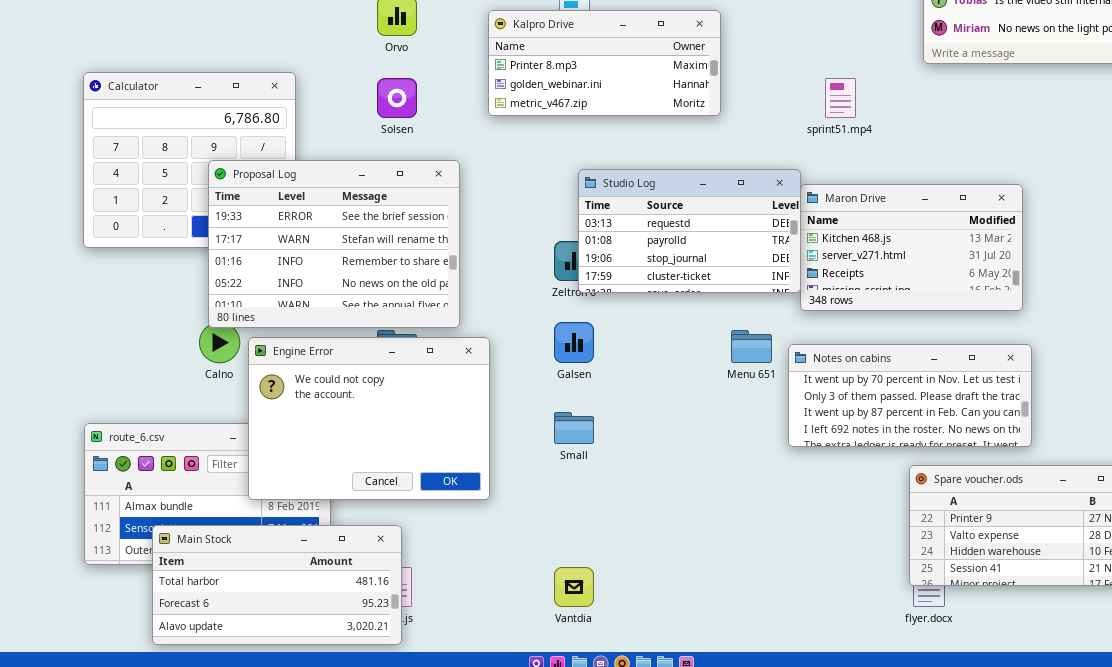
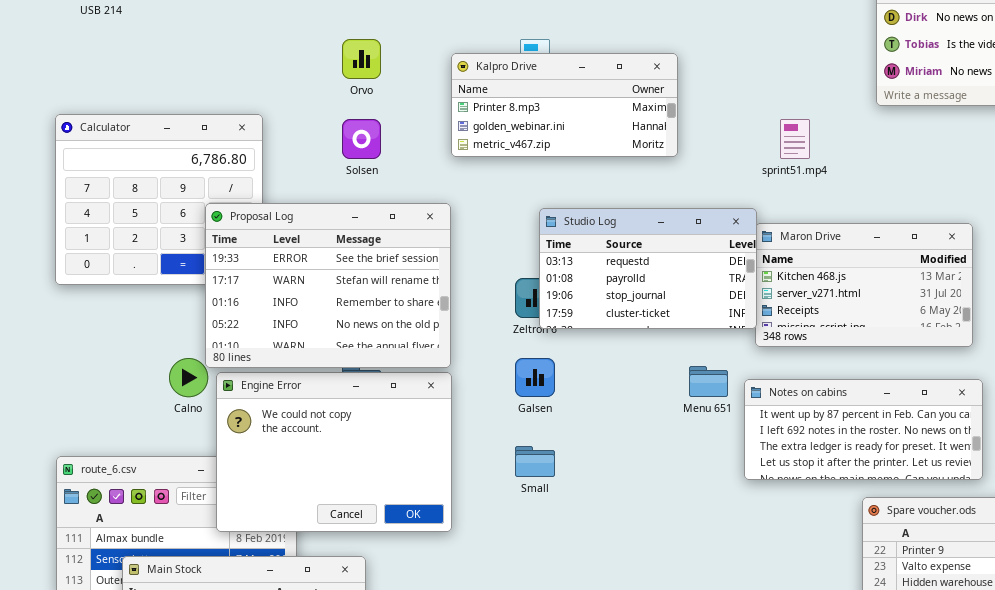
Proposal Log: [208,160,460,328] -> [205,203,451,368], moved
Notes on cabins: [788,344,1032,447] -> [744,379,983,480], scrolled down 2 rows

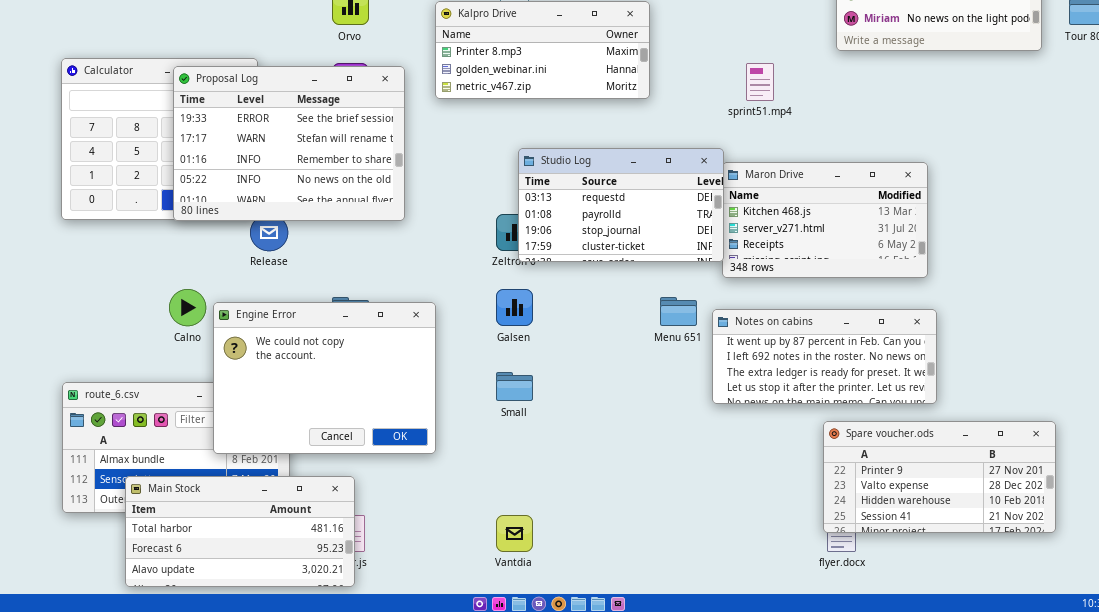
Proposal Log: [205,203,451,368] -> [173,66,405,221], moved

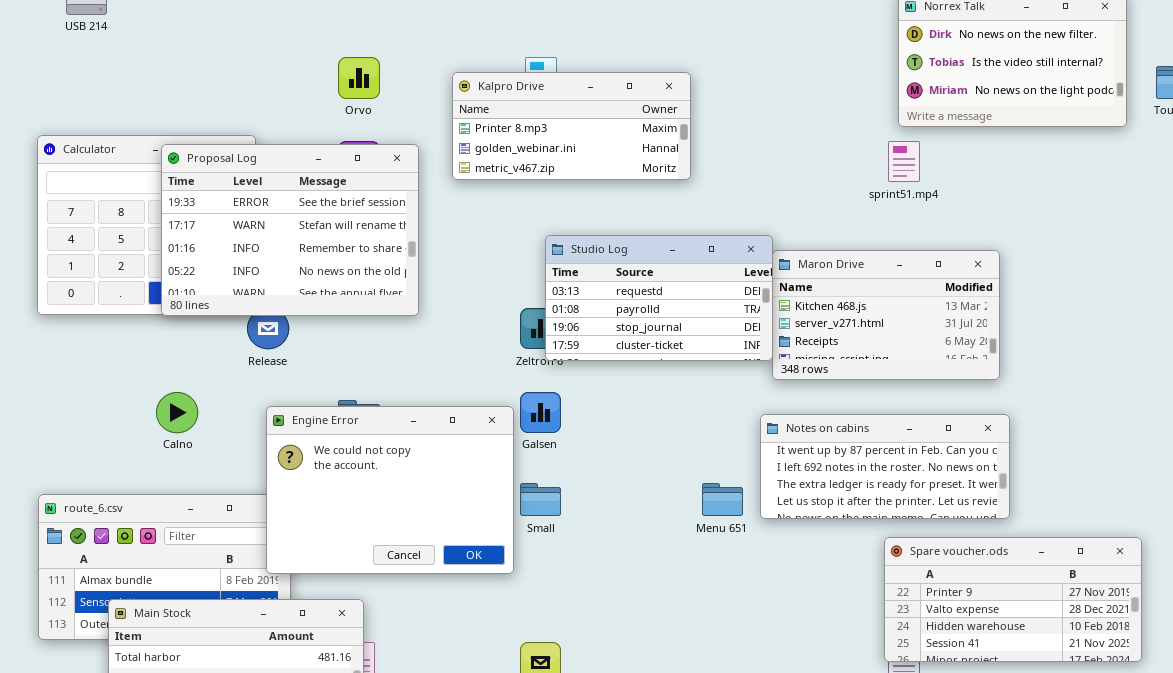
sprint51.mp4: [746,63,774,101] -> [888,141,920,182], moved
Menu 651: [660,297,697,326] -> [702,483,743,516], moved
Engine Error: [213,302,436,454] -> [266,406,514,574], moved

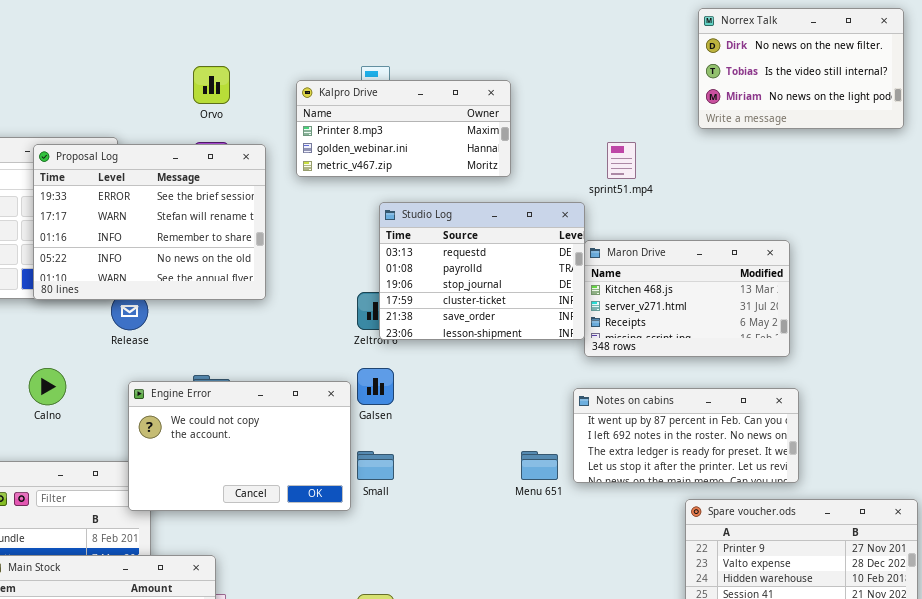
sprint51.mp4: [888,141,920,182] -> [607,142,636,179], moved
Studio Log: [545,235,773,361] -> [379,202,585,340], resized
Engine Error: [266,406,514,574] -> [128,381,351,511], resized

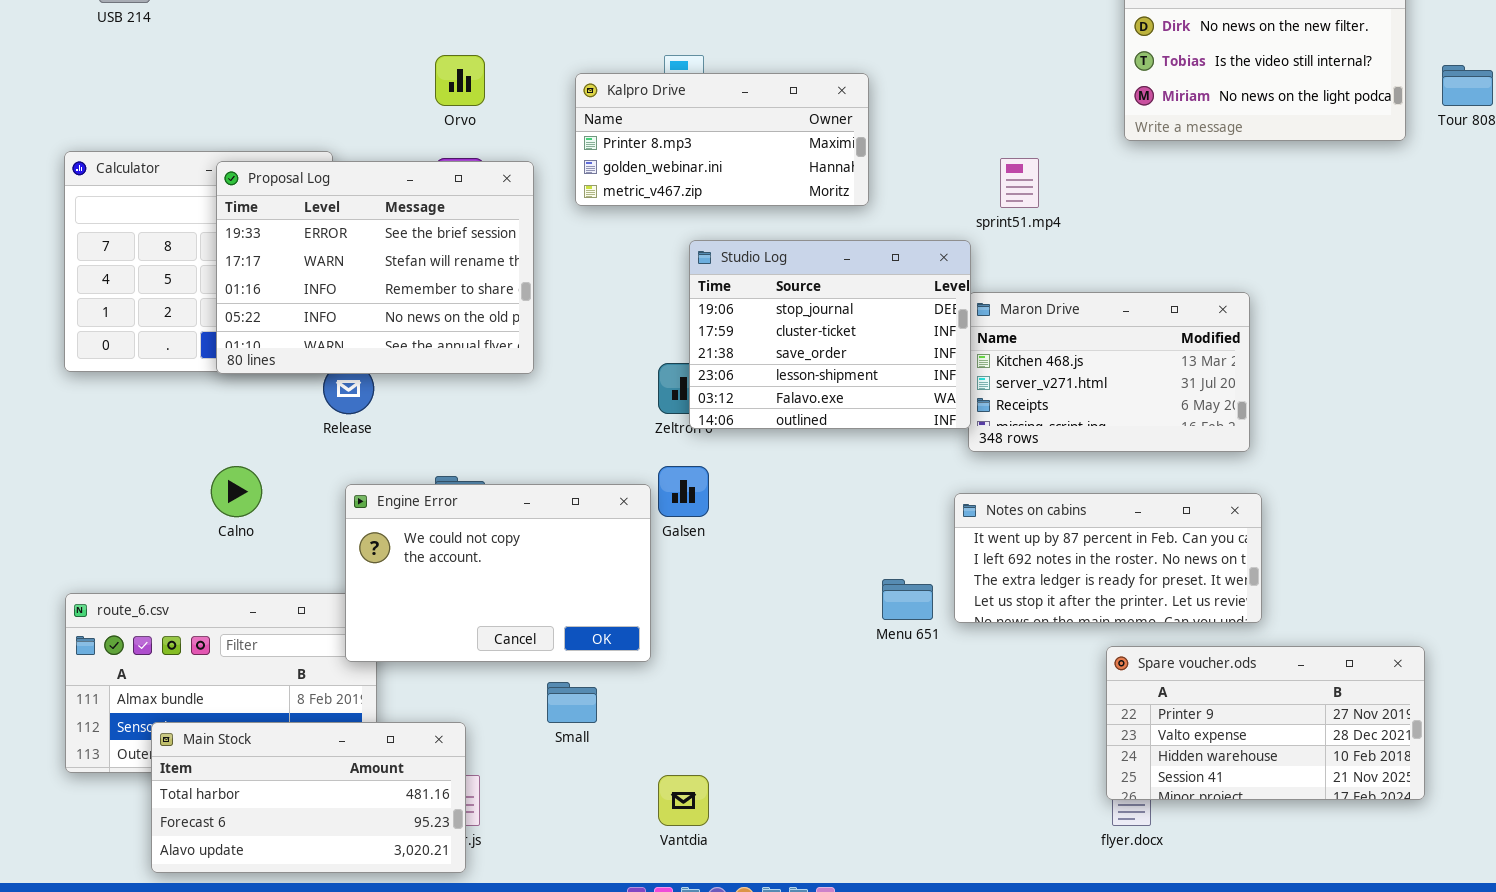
Studio Log: [379,202,585,340] -> [689,240,971,429], scrolled down 2 rows
Small: [357,451,394,480] -> [547,682,597,723], moved

